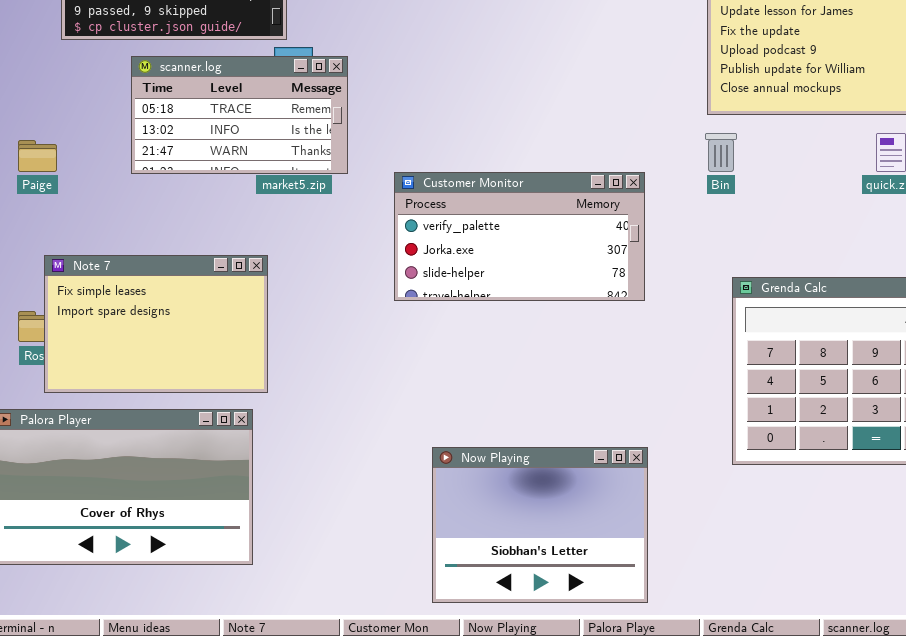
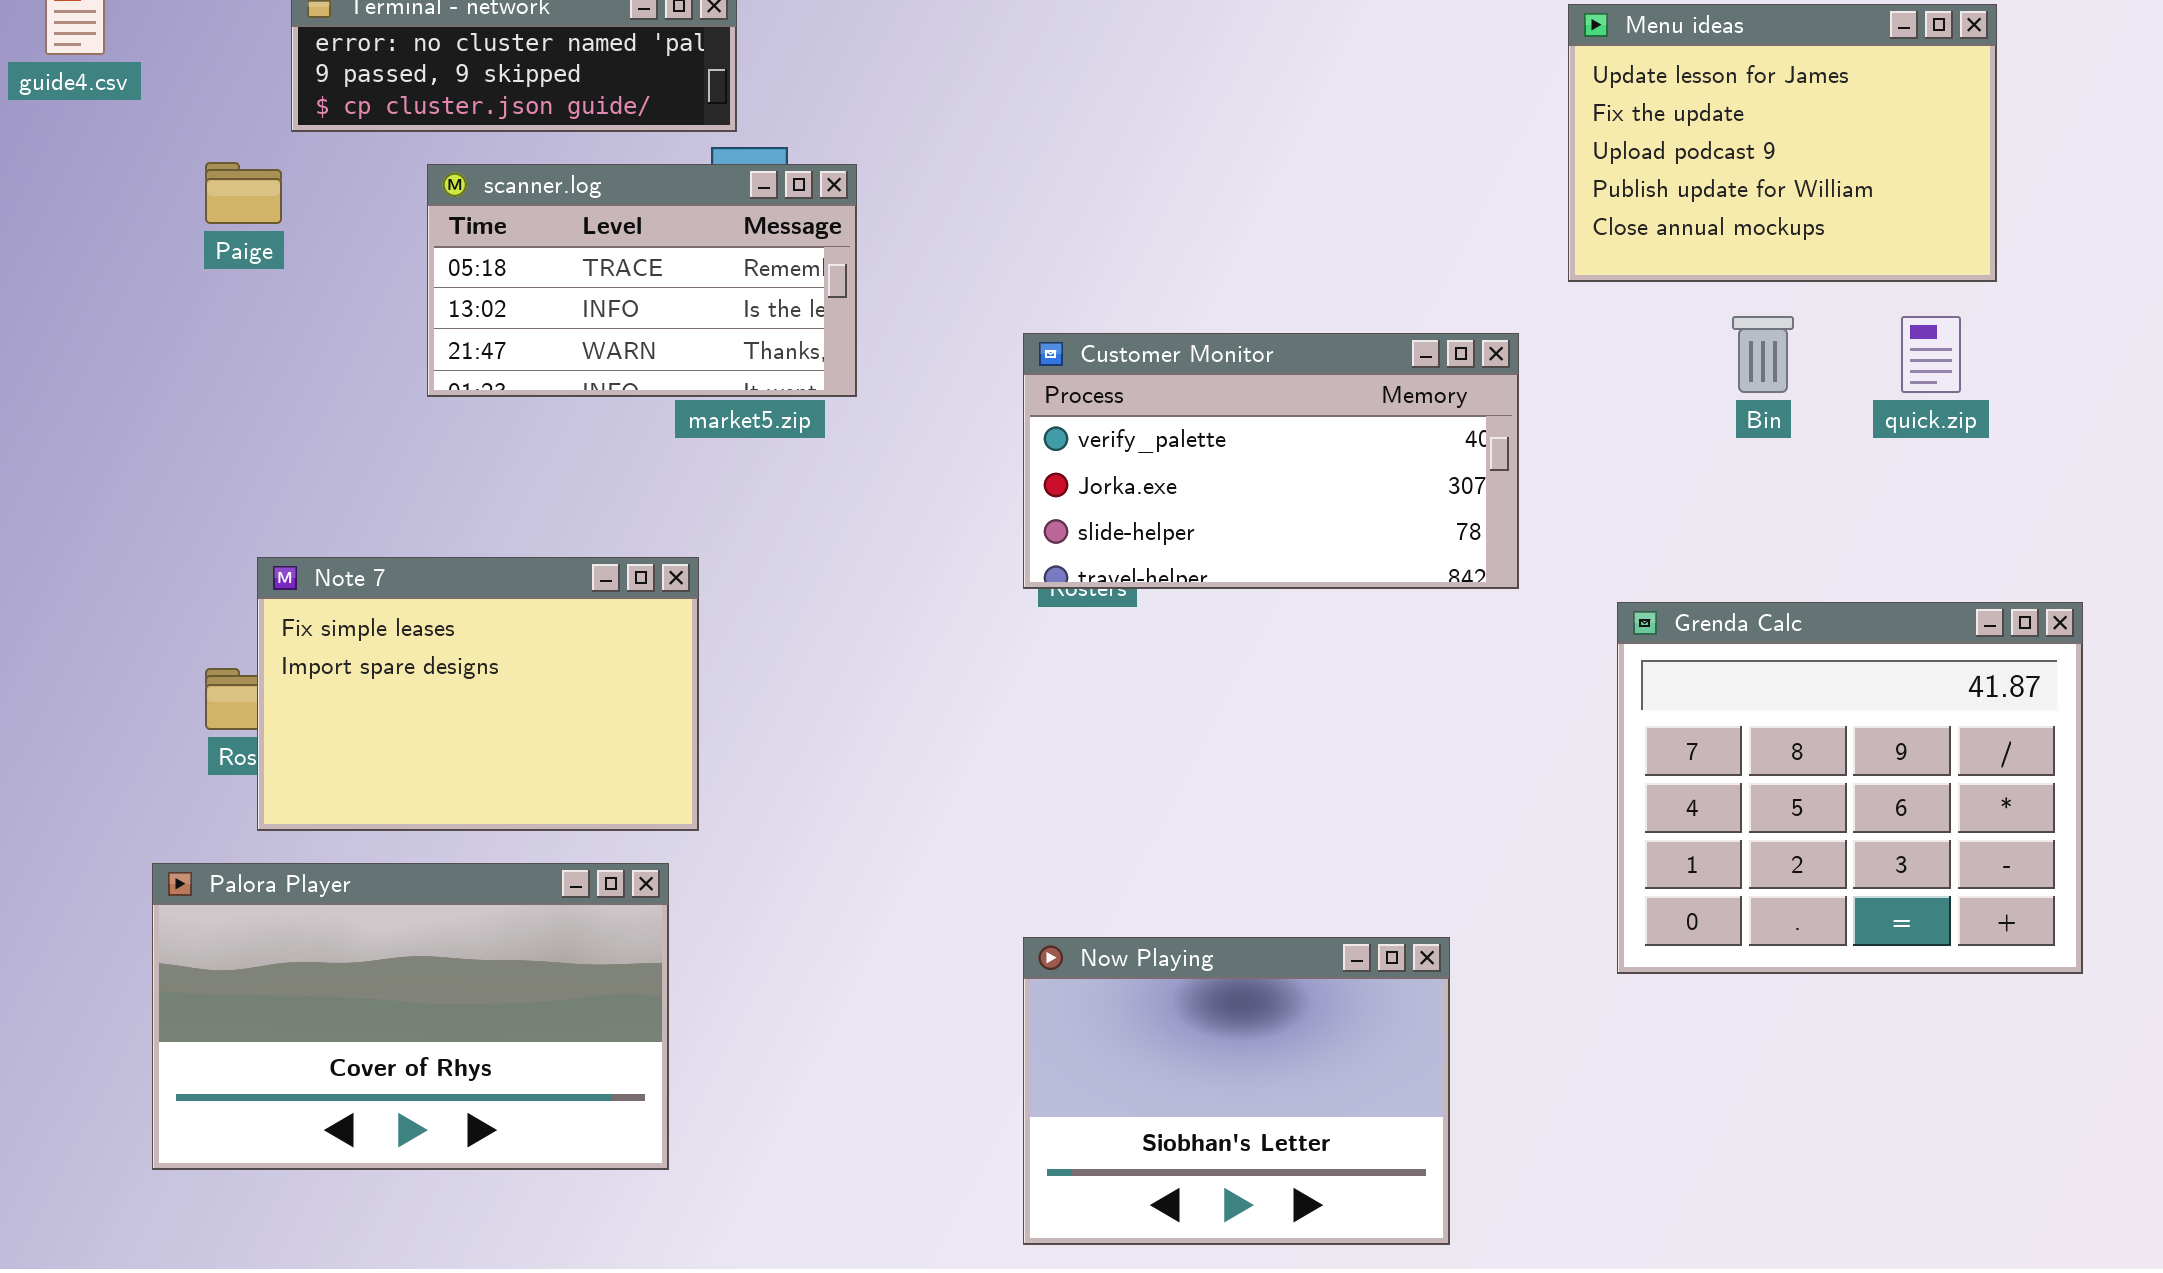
Bin: [705,133,737,172] -> [1732,316,1794,393], moved
Paige: [18,140,57,172] -> [205,162,282,224], moved
Customer Monitor: [394,172,645,301] -> [1023,333,1519,589], moved

